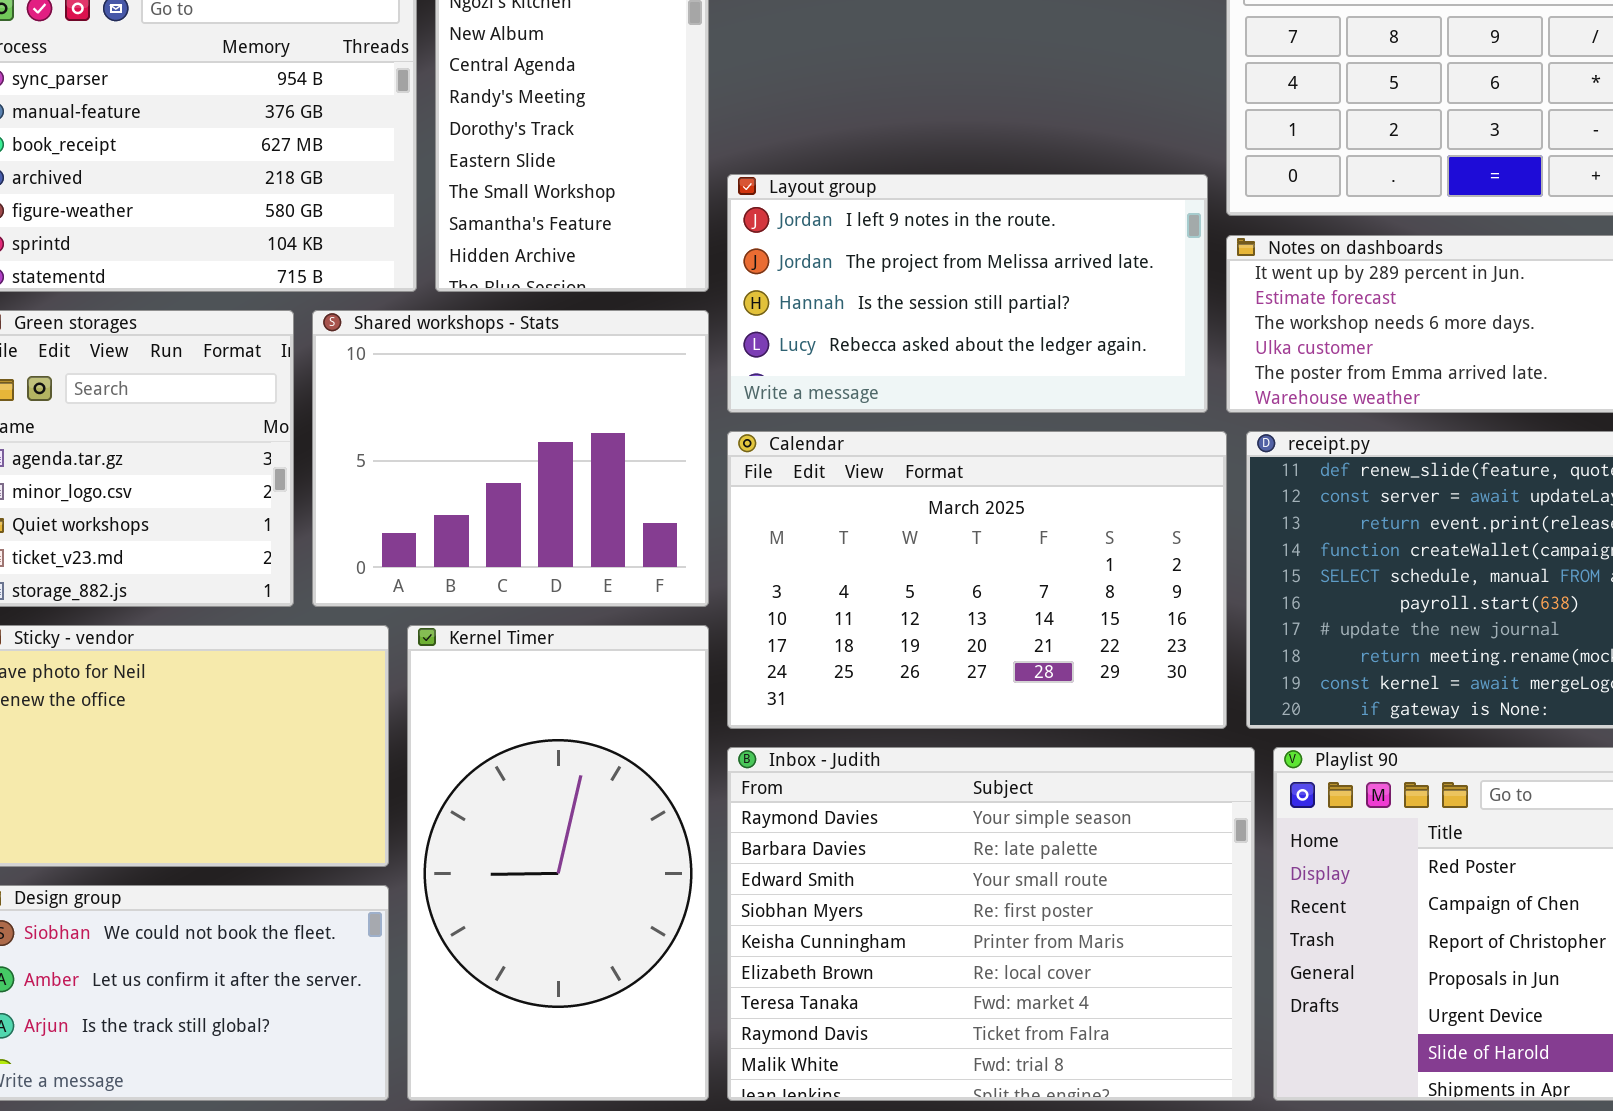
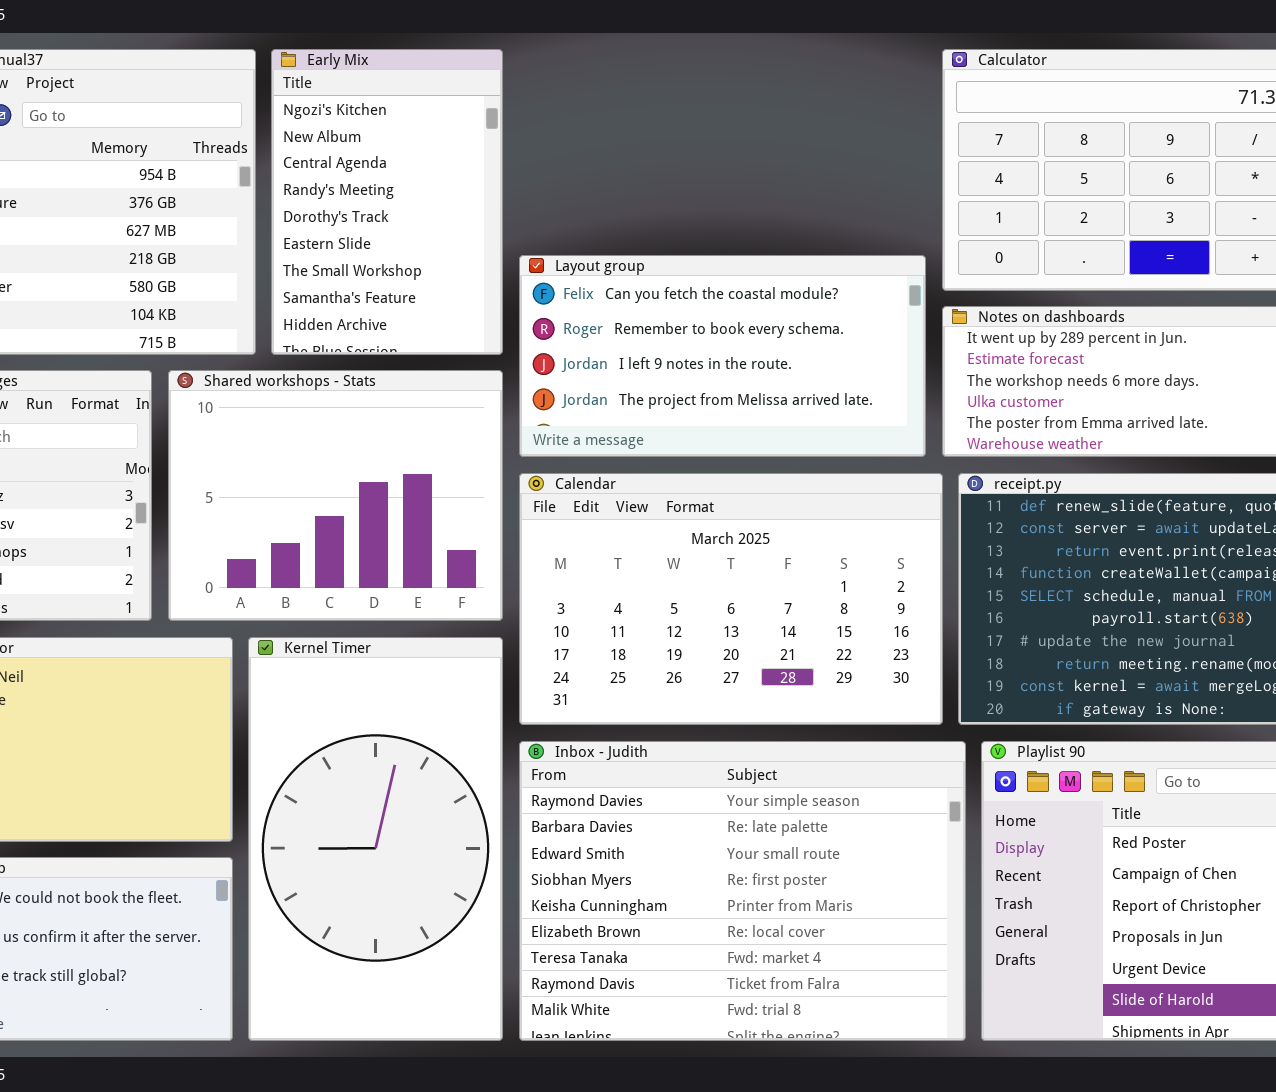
Layout group: [727,174,1208,413] -> [519,255,926,457], scrolled up 2 rows

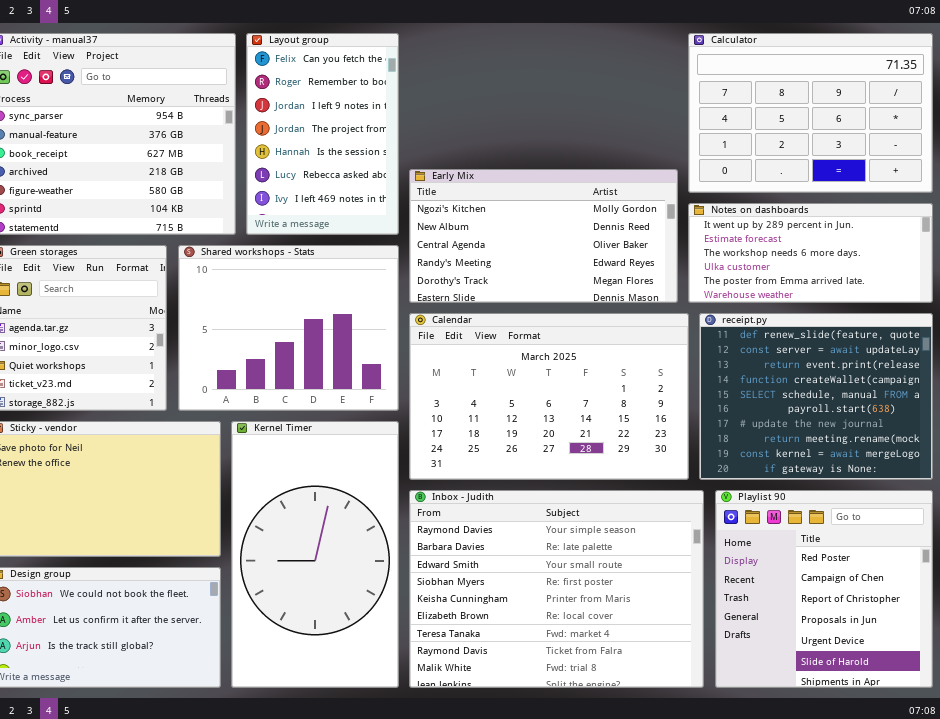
Early Mix: [271,49,503,355] -> [409,169,678,303], moved, resized
Layout group: [519,255,926,457] -> [246,33,399,235], moved, resized

